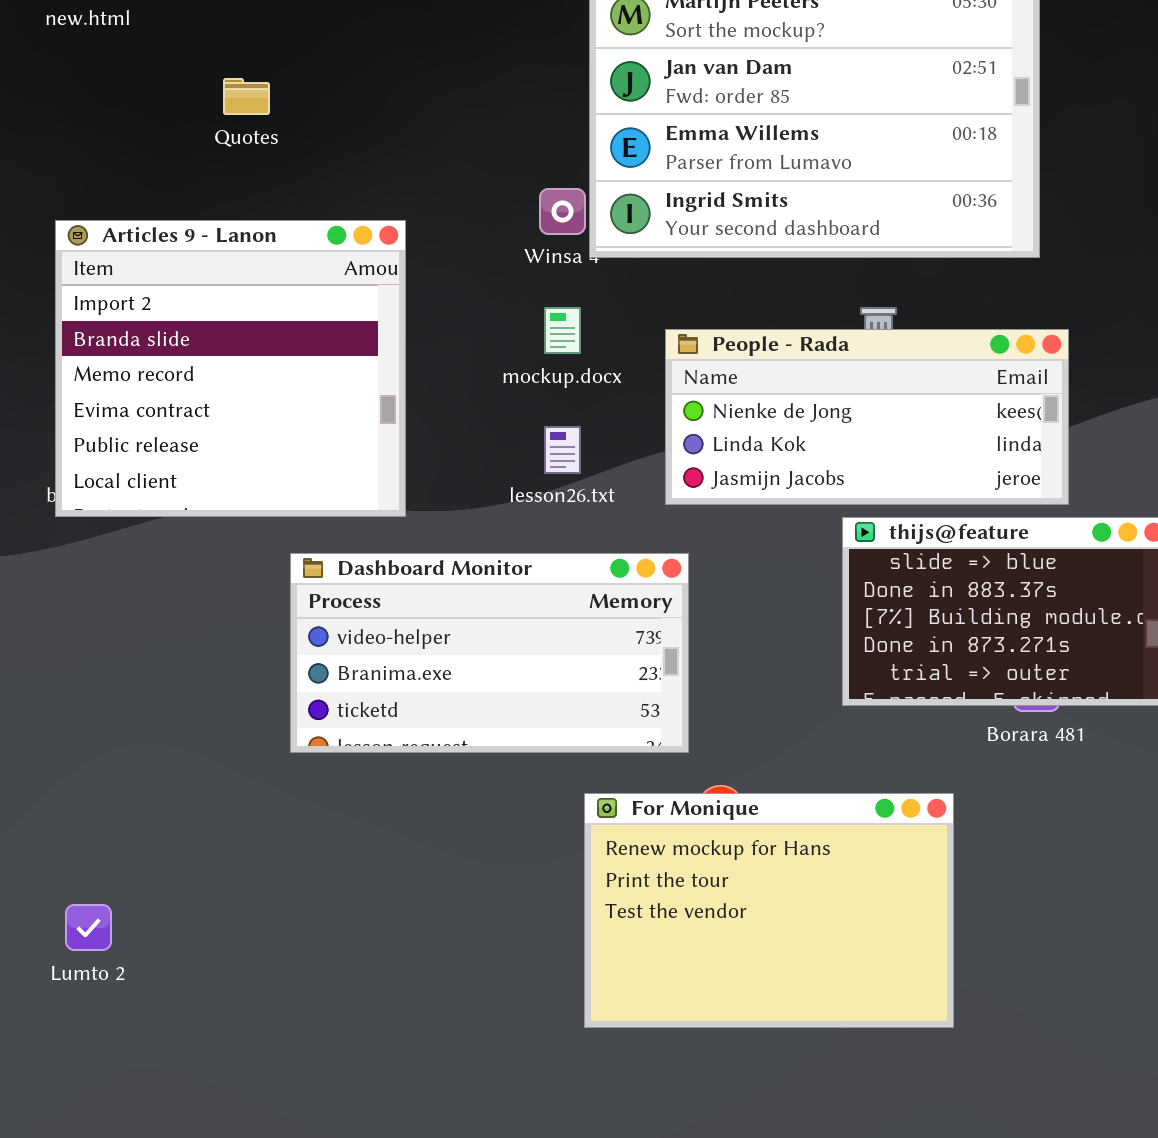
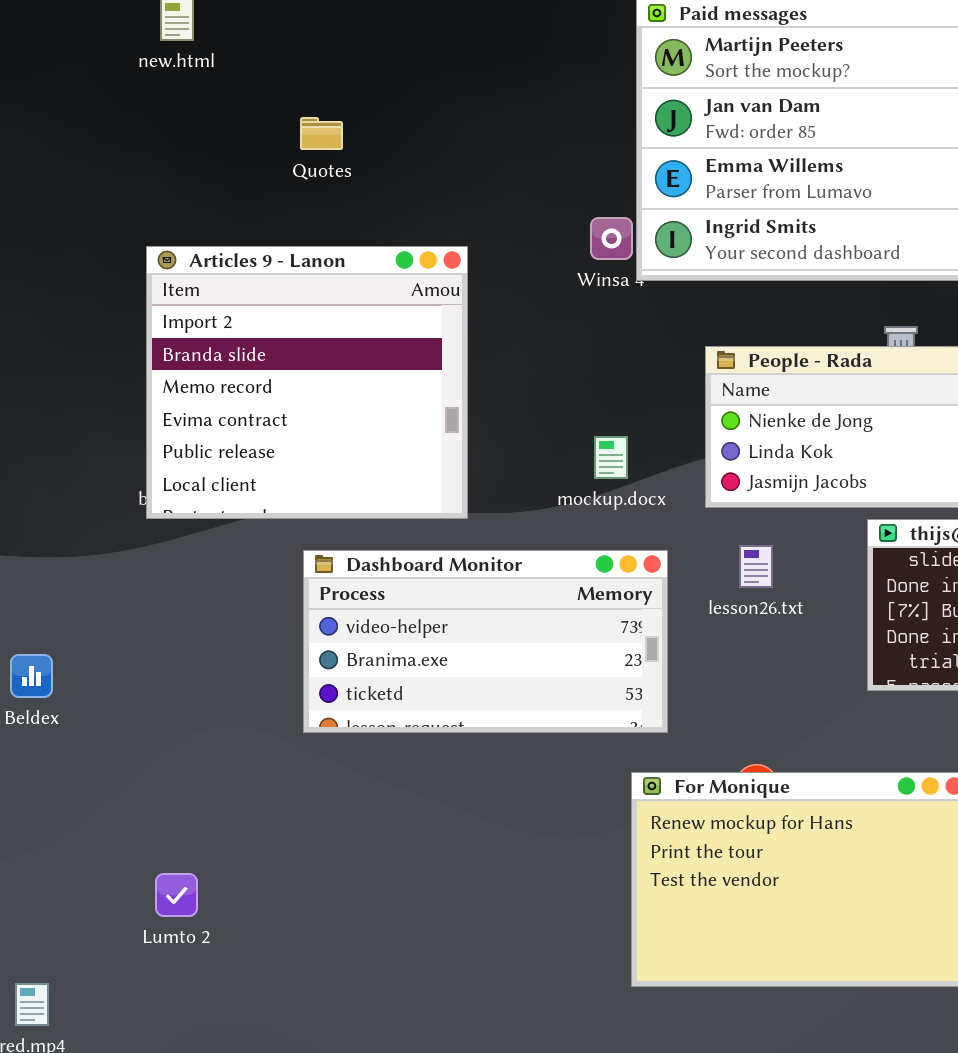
mockup.docx: [544,307,581,354] -> [594,436,628,479], moved
lesson26.txt: [544,426,581,474] -> [739,545,773,588], moved
Dashboard Monitor: [290,553,689,753] -> [303,550,668,733], moved

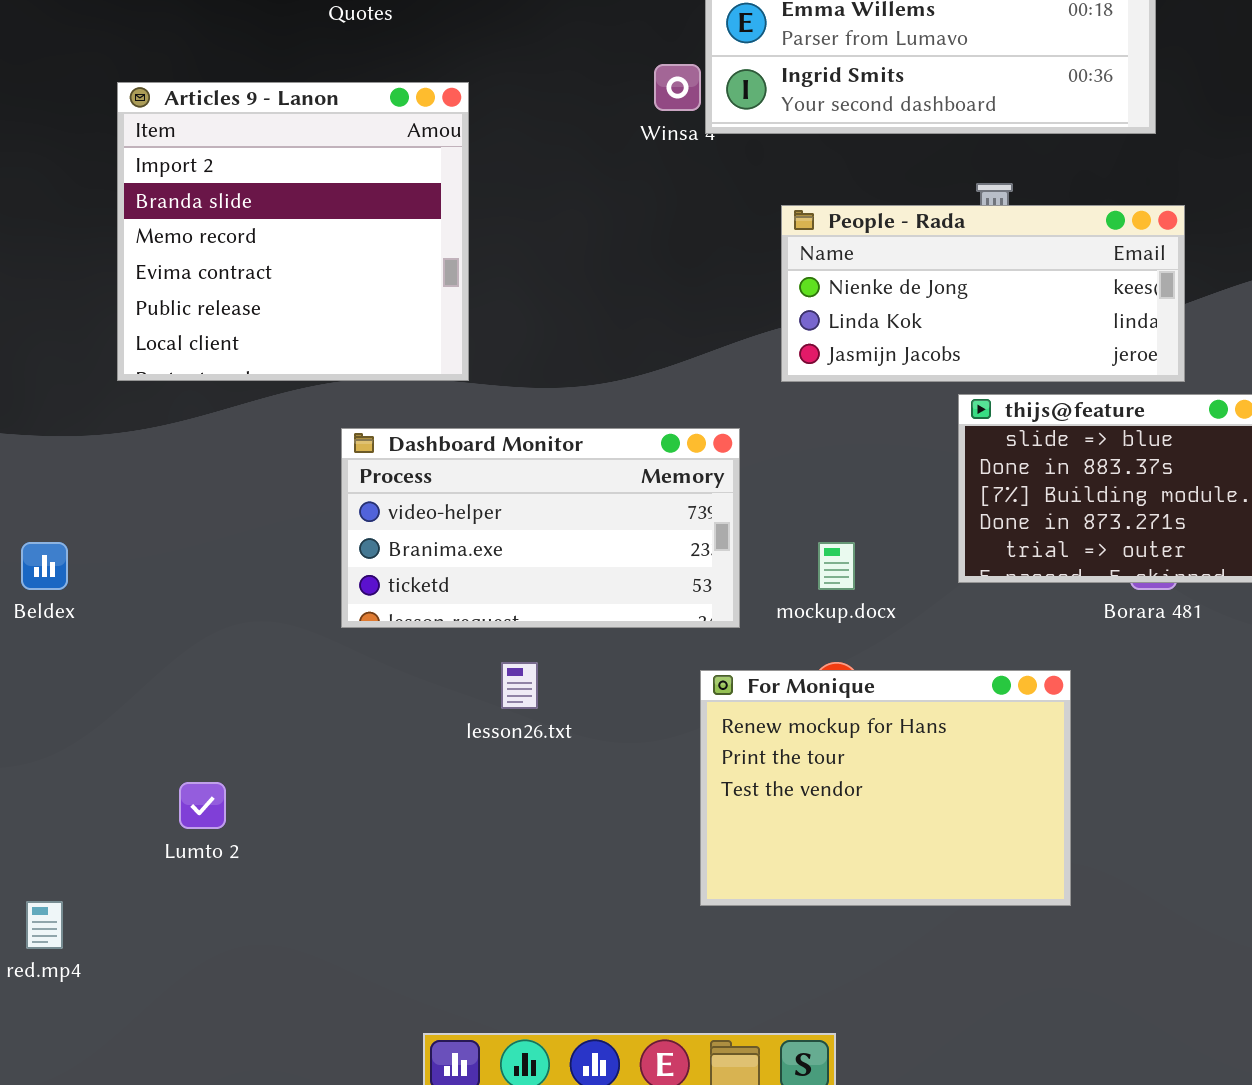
Articles 9 - Lanon: [146,246,468,519] -> [117,82,469,381], moved
mockup.docx: [594,436,628,479] -> [818,542,855,590], moved
lesson26.txt: [739,545,773,588] -> [501,662,538,709], moved

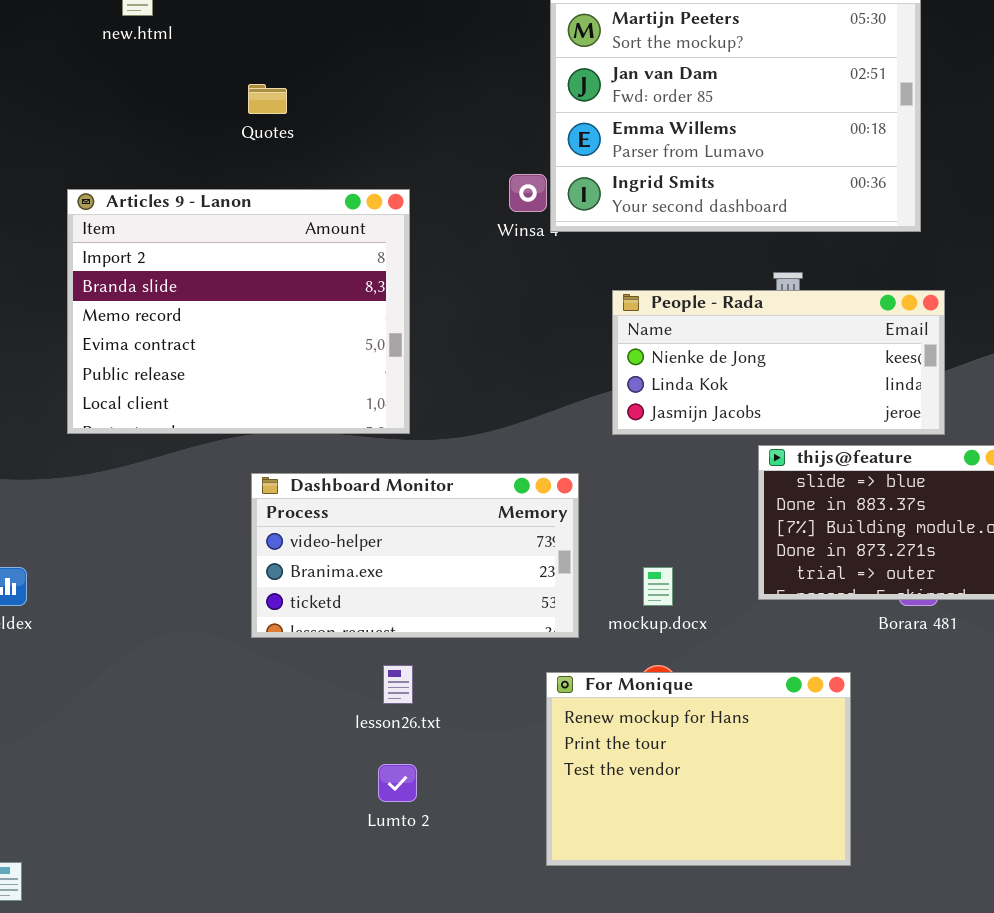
Articles 9 - Lanon: [117,82,469,381] -> [67,189,410,434], resized
Lumto 2: [179,782,226,829] -> [378,764,417,802], moved

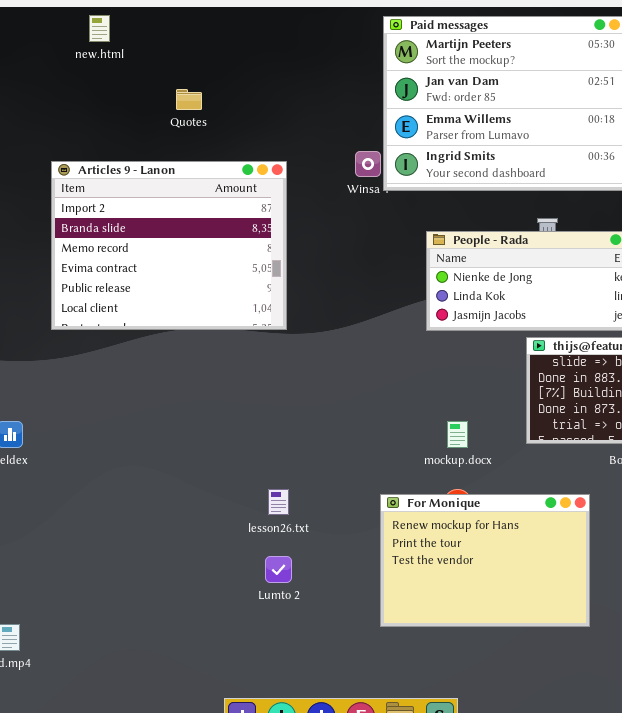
Dashboard Monitor: [251,473,579,638] -> none, closed

